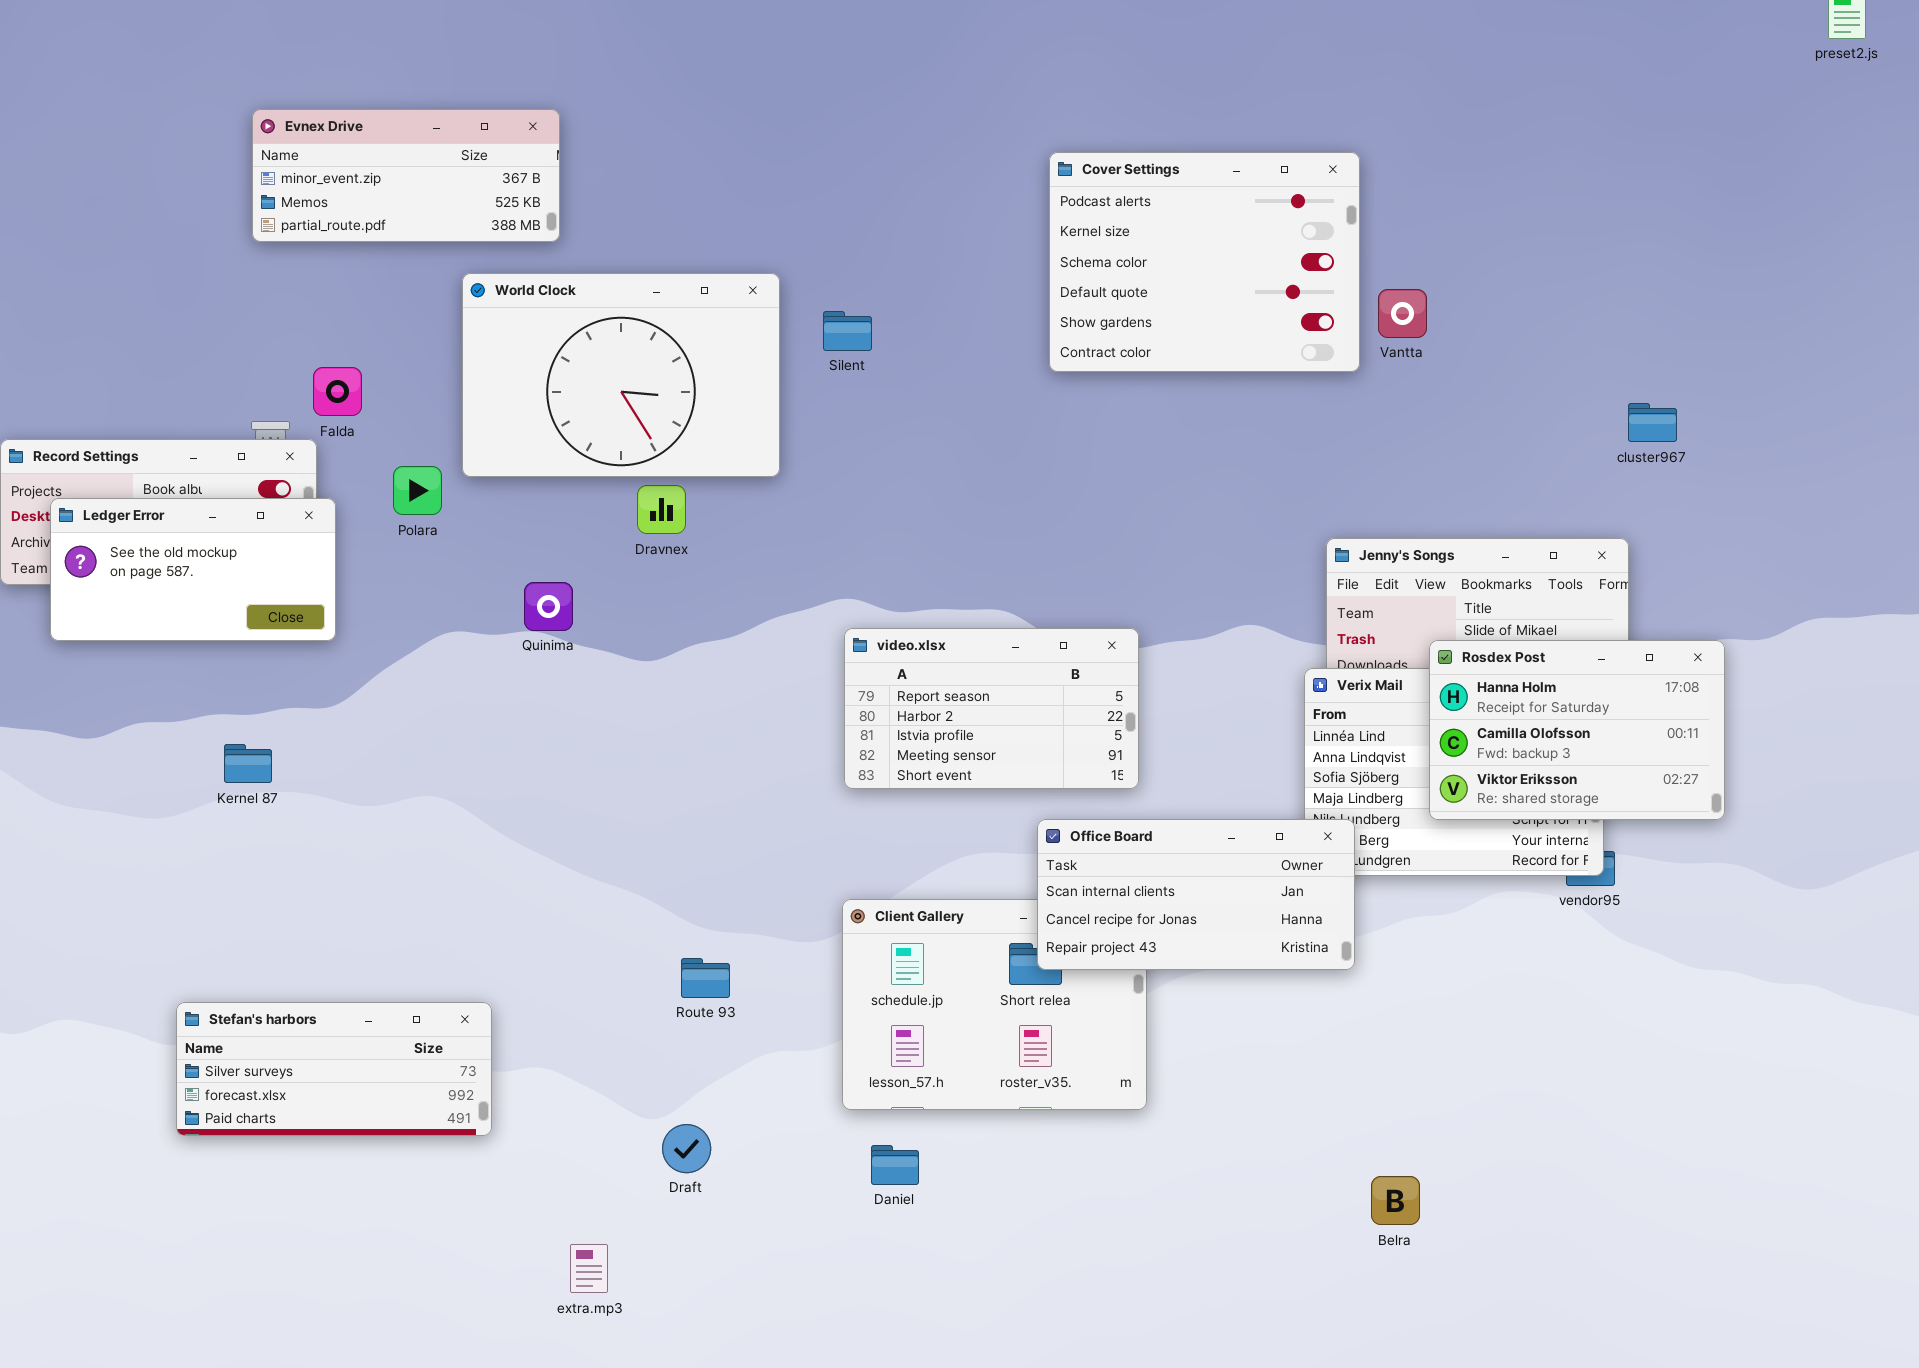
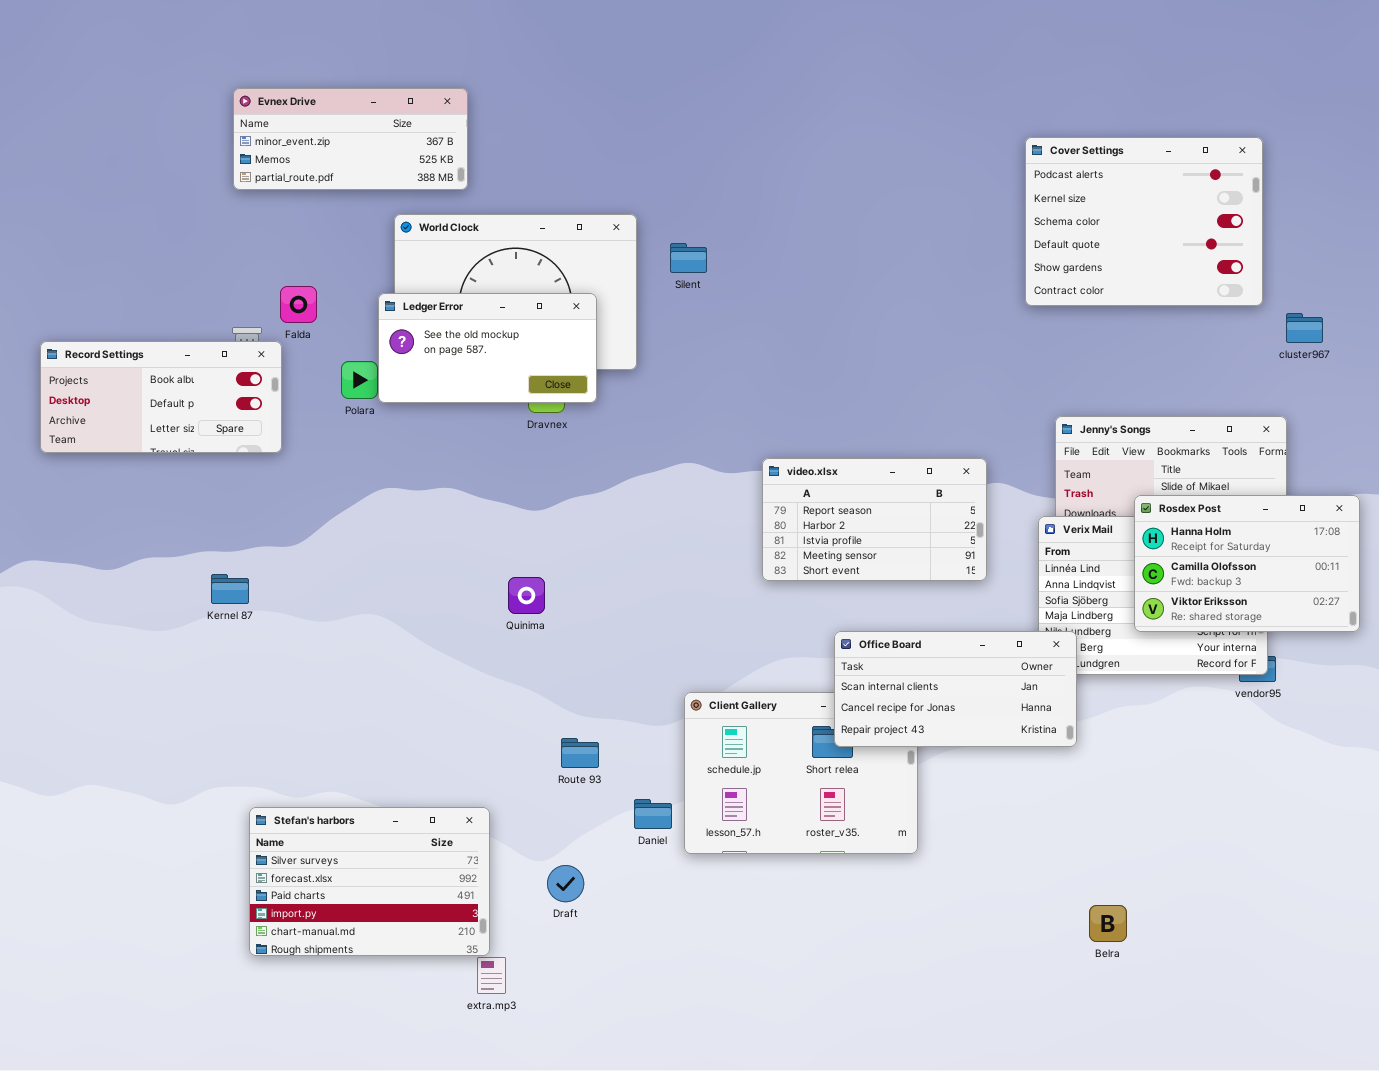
Cover Settings: [1049,152,1360,372] -> [1025,137,1263,306], moved
Ledger Error: [50,498,336,641] -> [378,293,597,403], moved
Quinima: [524,582,573,631] -> [508,577,545,614], moved
video.xlsx: [844,628,1139,789] -> [762,458,987,581], moved
Stefan's harbors: [176,1002,492,1136] -> [249,807,490,956], moved, resized
Daniel: [871,1145,919,1185] -> [634,799,672,829], moved

